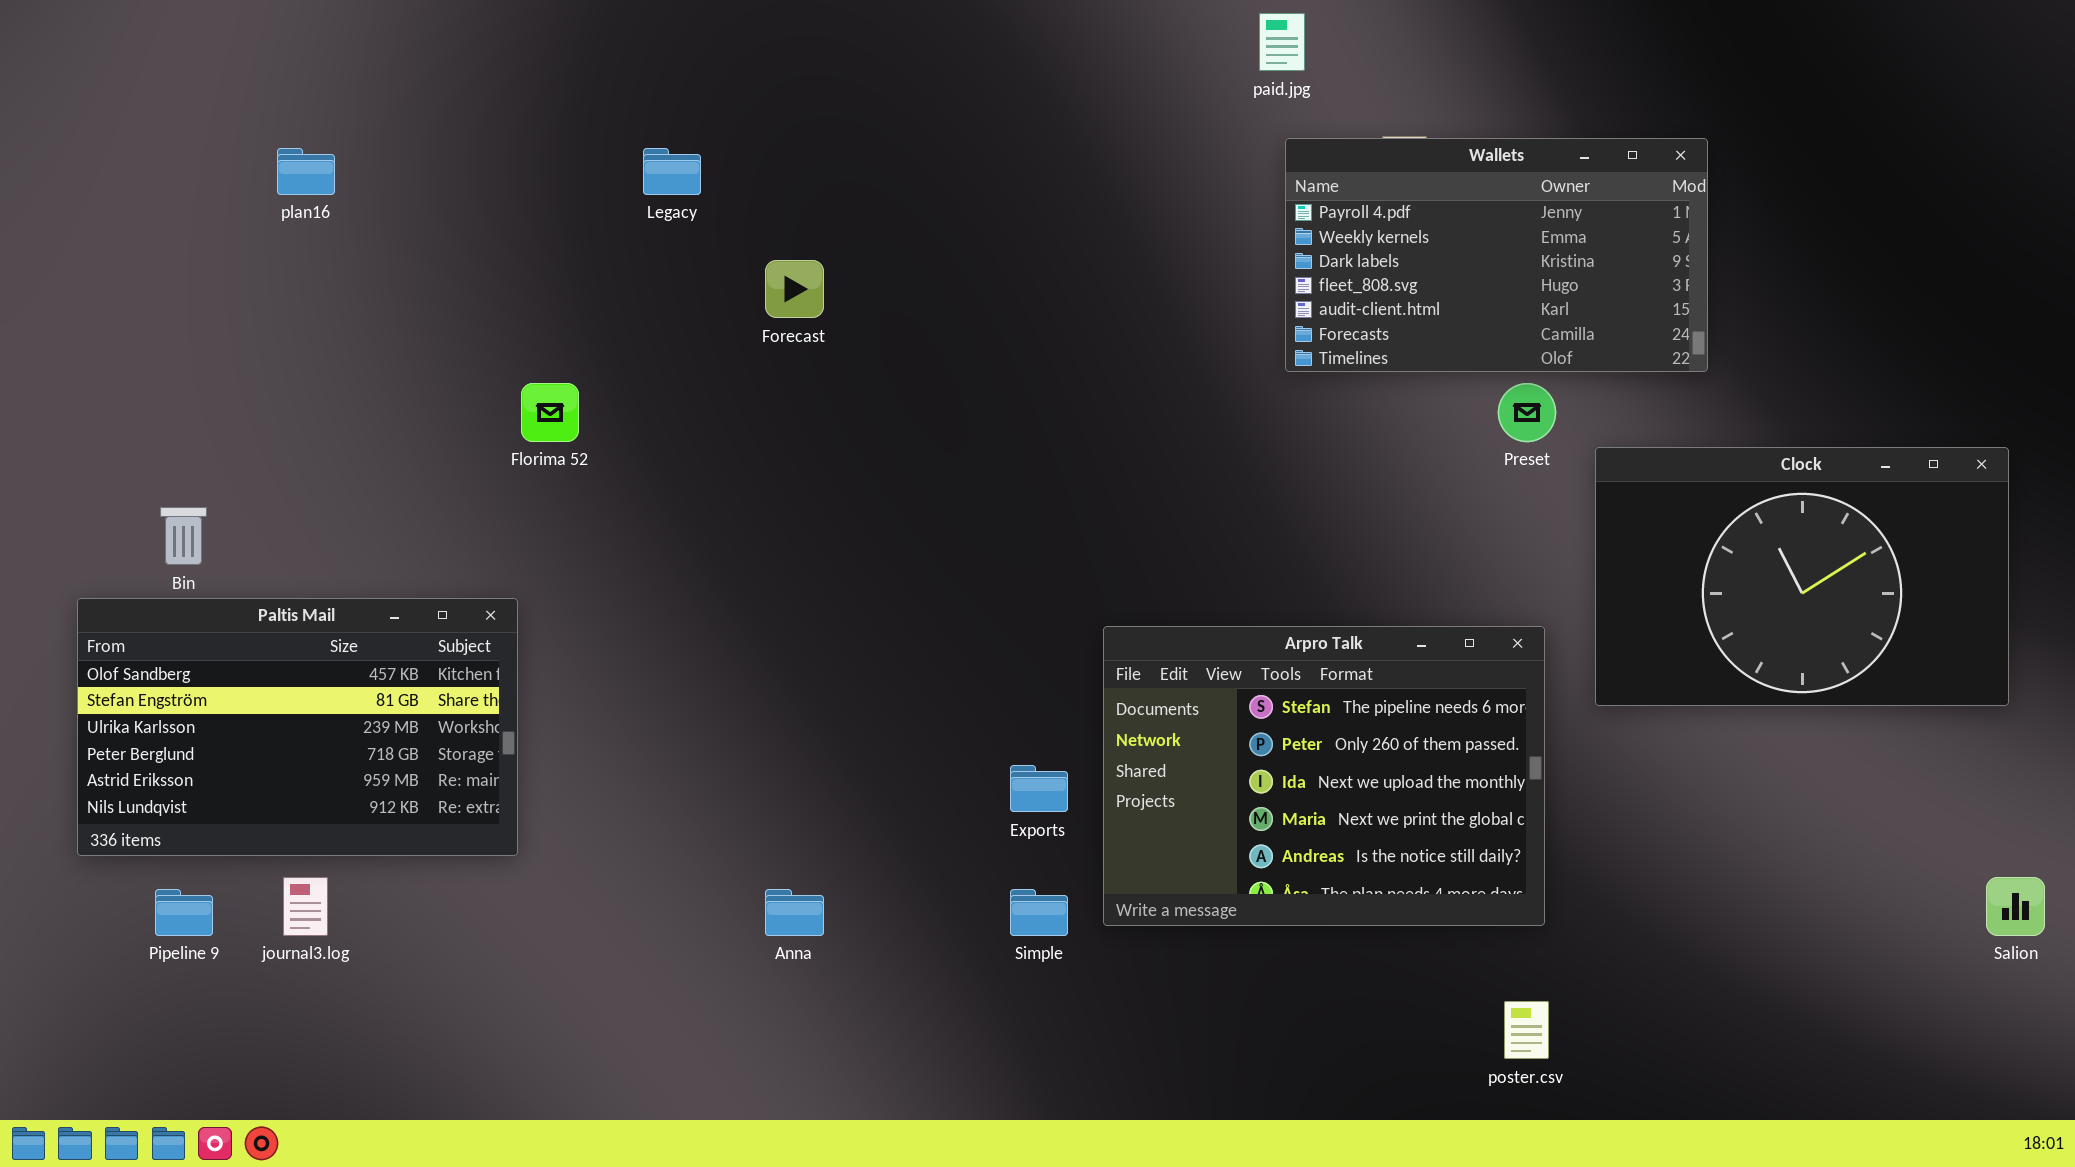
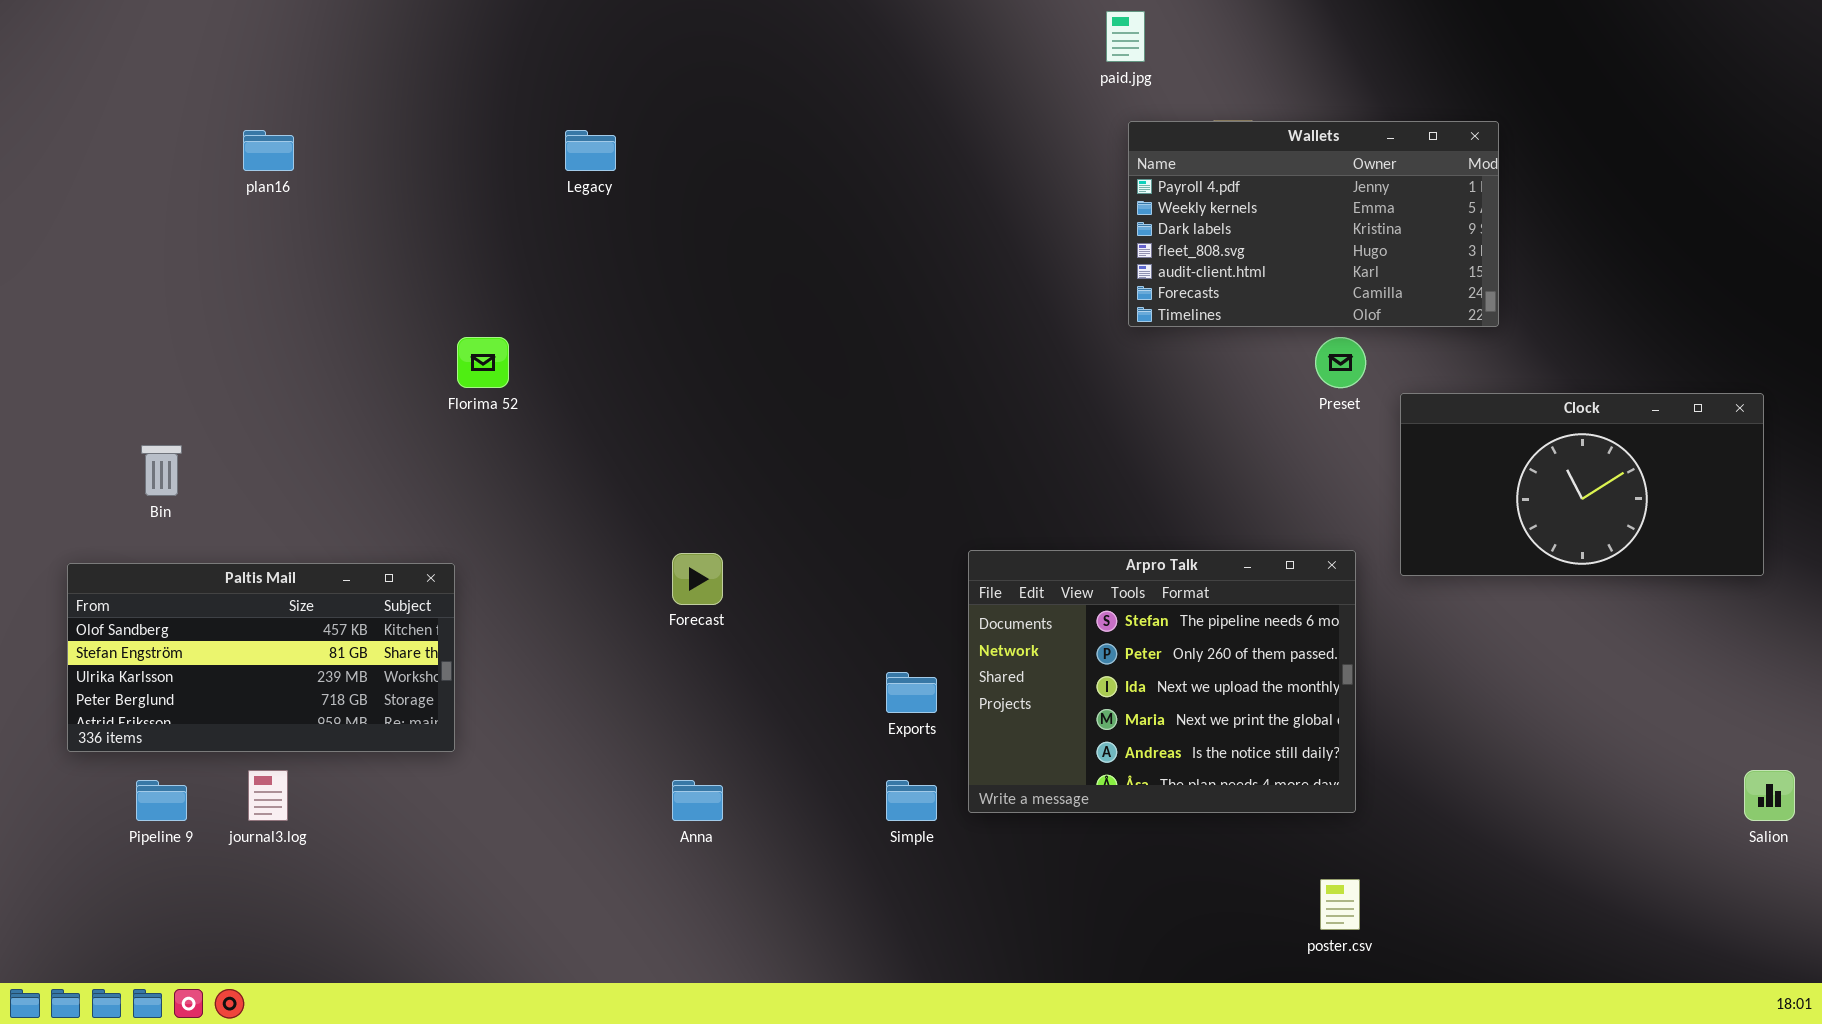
Forecast: [765,260,824,318] -> [672,553,723,605], moved
Clock: [1595,447,2009,706] -> [1400,393,1764,576], resized
Paltis Mail: [77,598,518,856] -> [67,563,455,752], resized

